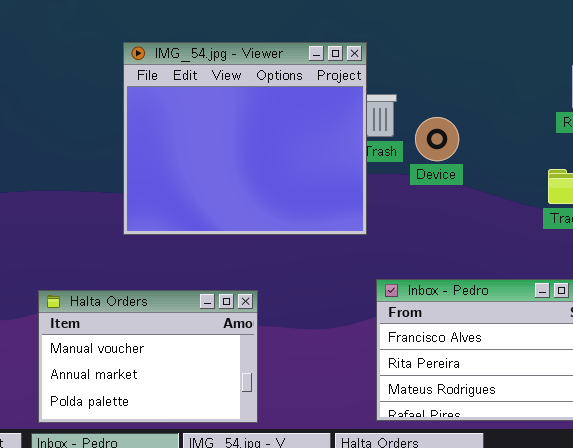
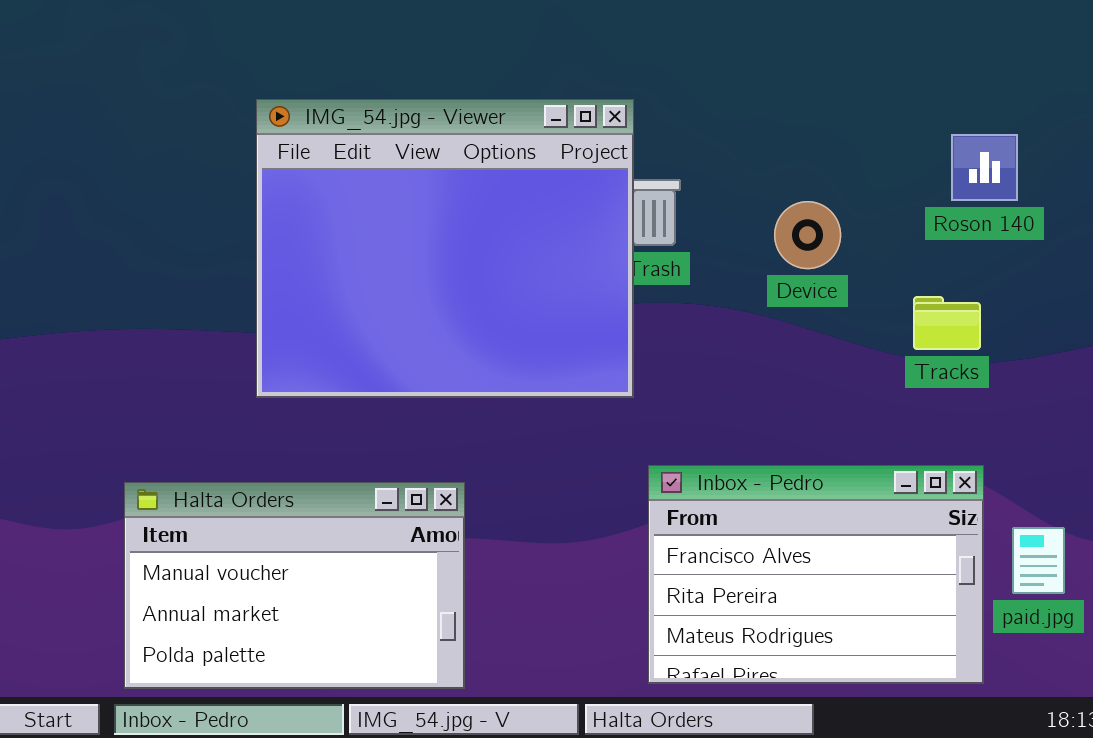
Device: [415,117,459,161] -> [774,201,841,269], moved

